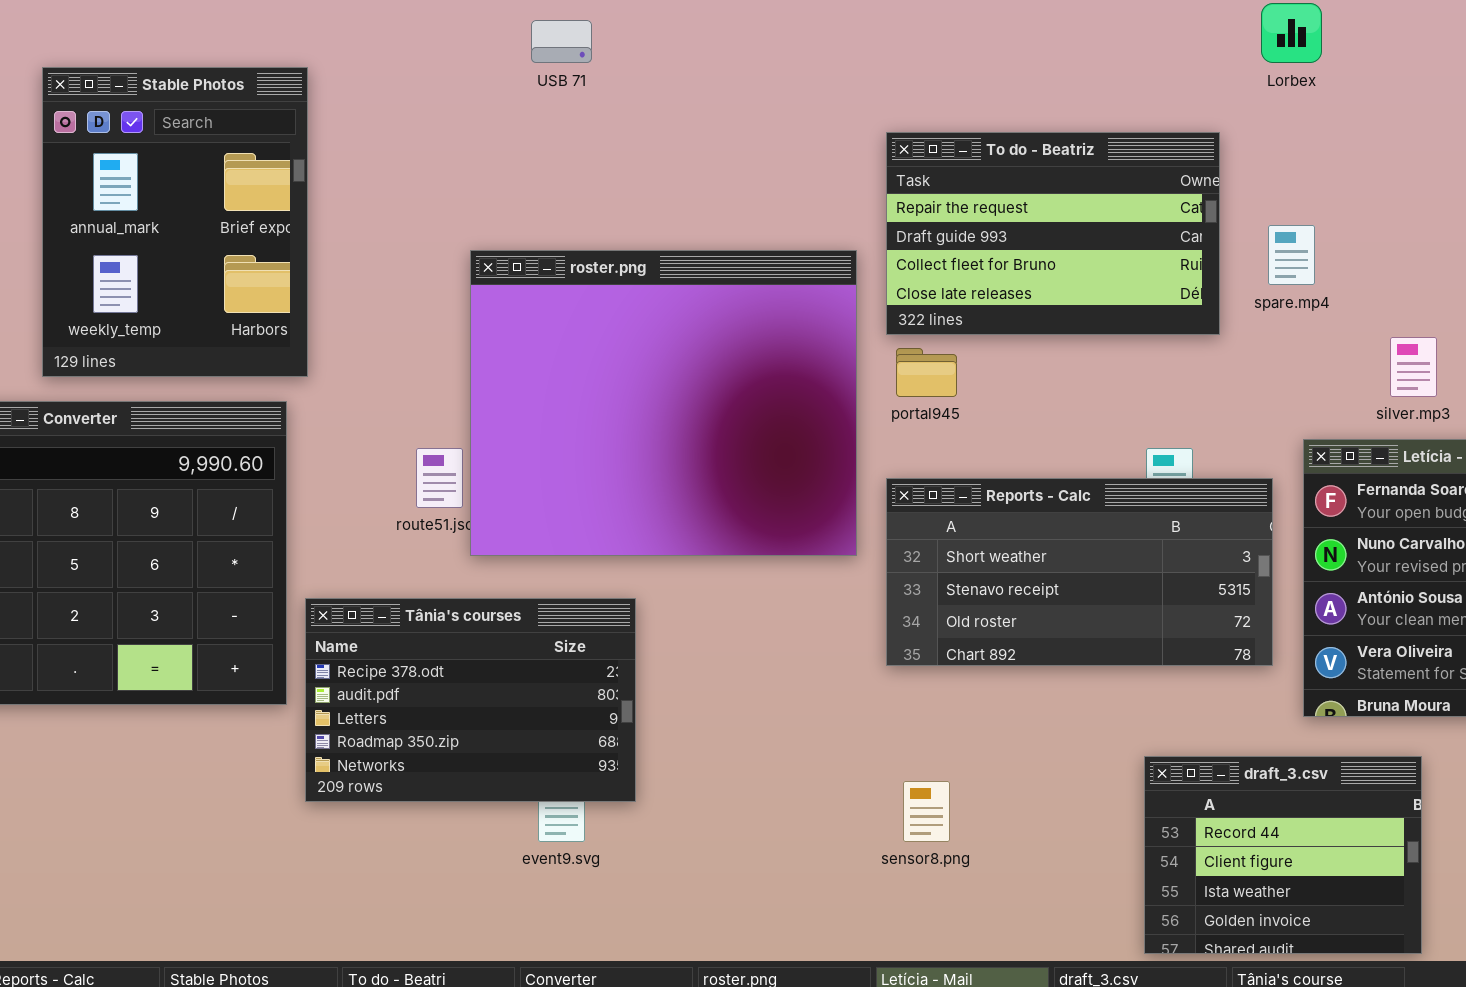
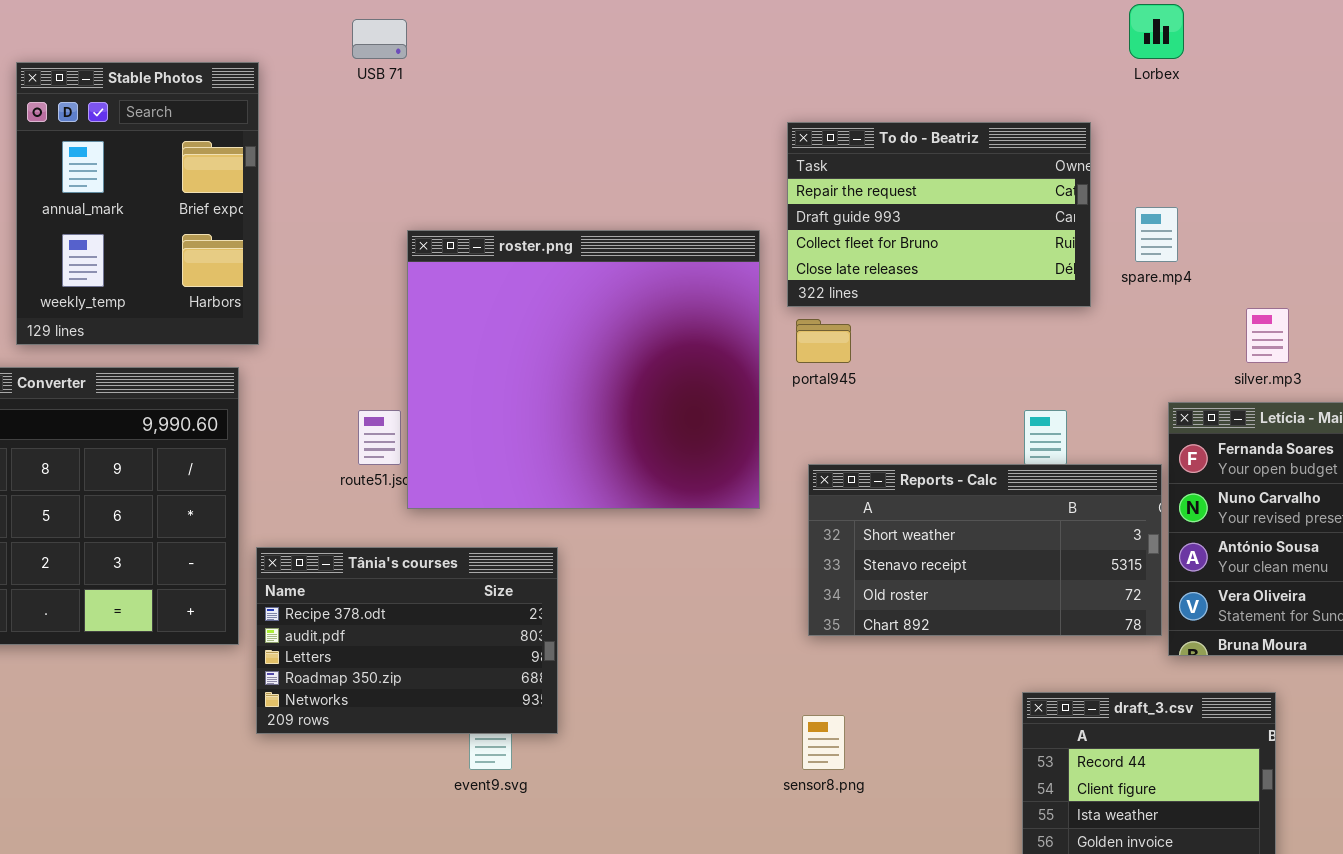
USB 71: [531,20,592,63] -> [352,19,407,59], moved
Reports - Calc: [886,478,1273,666] -> [808,464,1162,636], moved

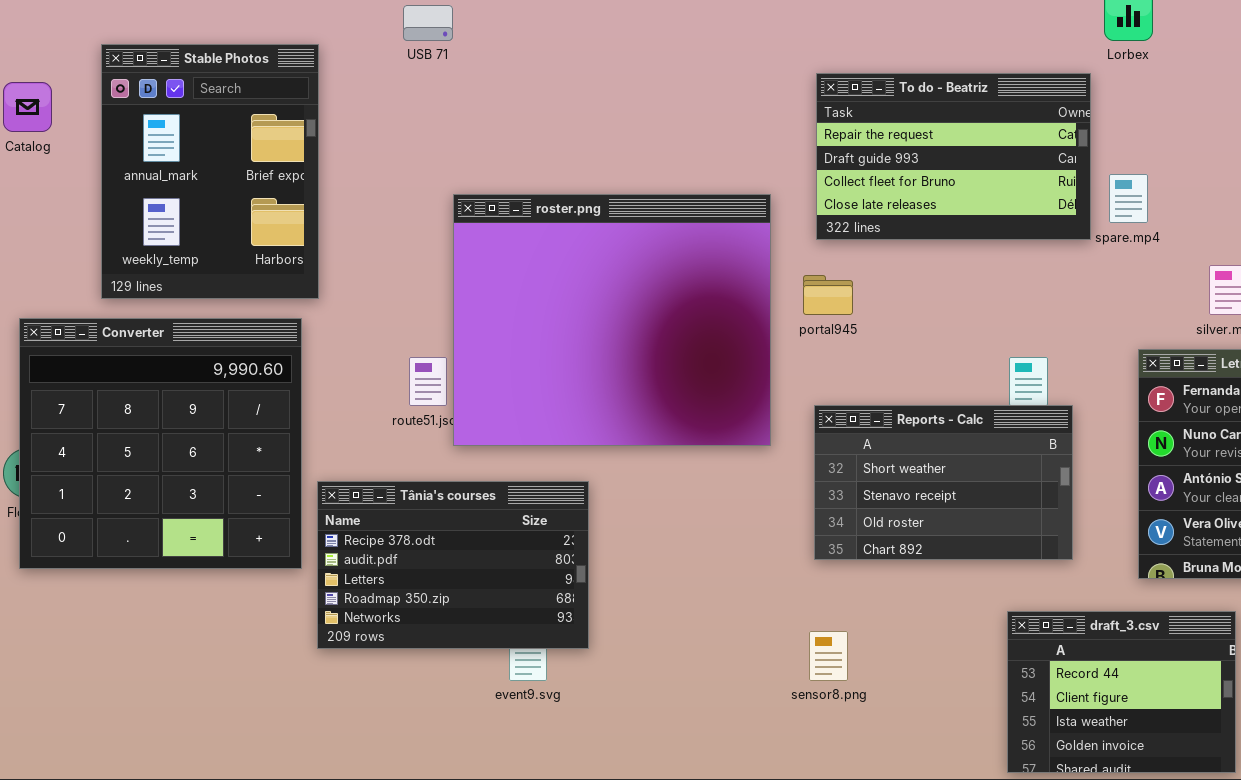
To do - Beatriz: [787,122,1091,307] -> [816,73,1091,240], moved
Reports - Calc: [808,464,1162,636] -> [814,405,1073,560], resized

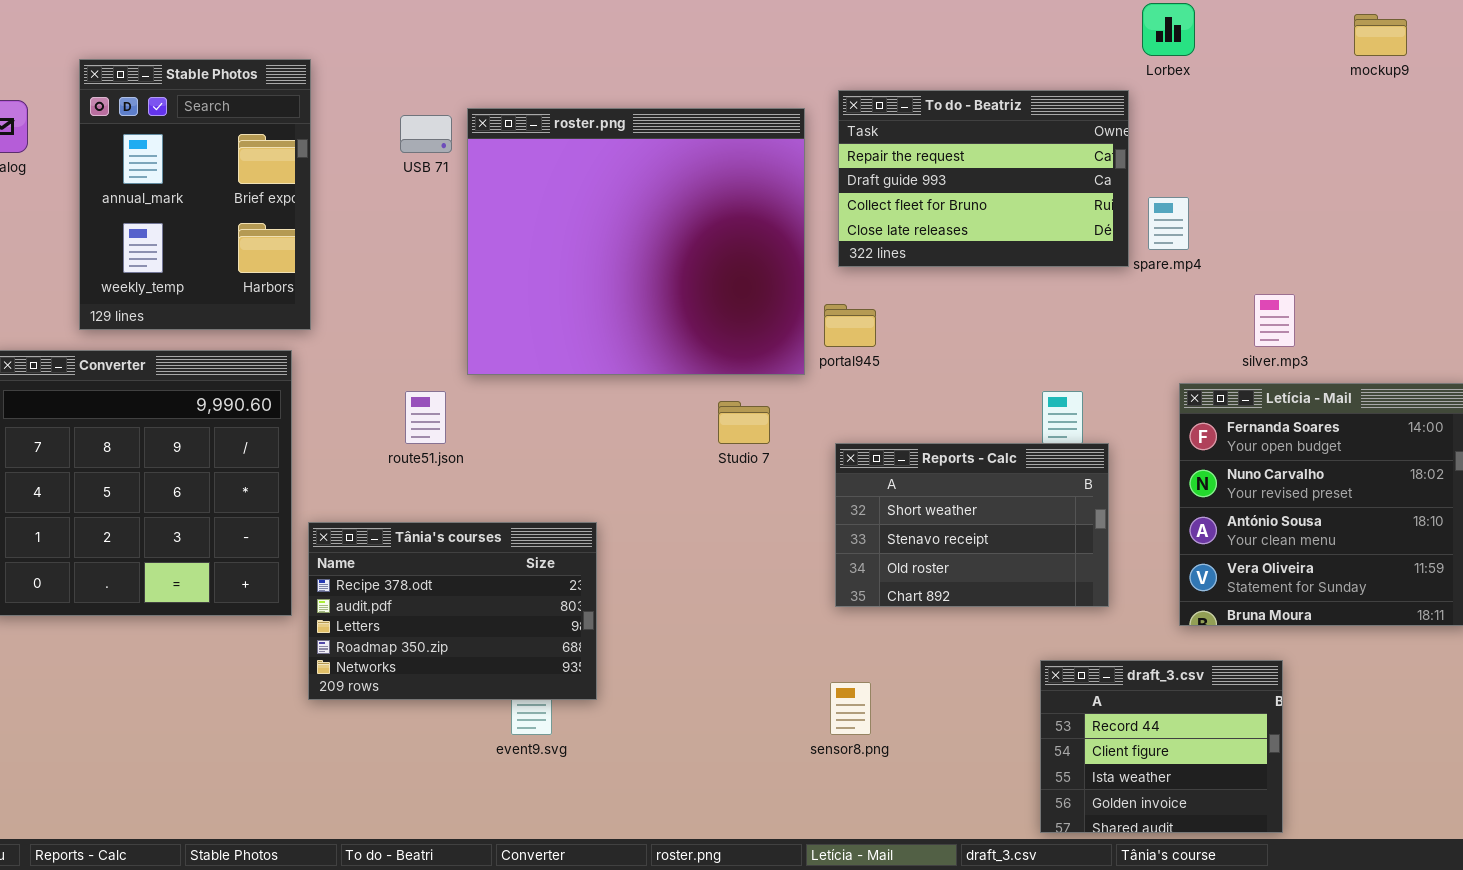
USB 71: [403,5,453,41] -> [400,115,452,153], moved
roster.png: [453,194,771,446] -> [467,108,805,375], moved

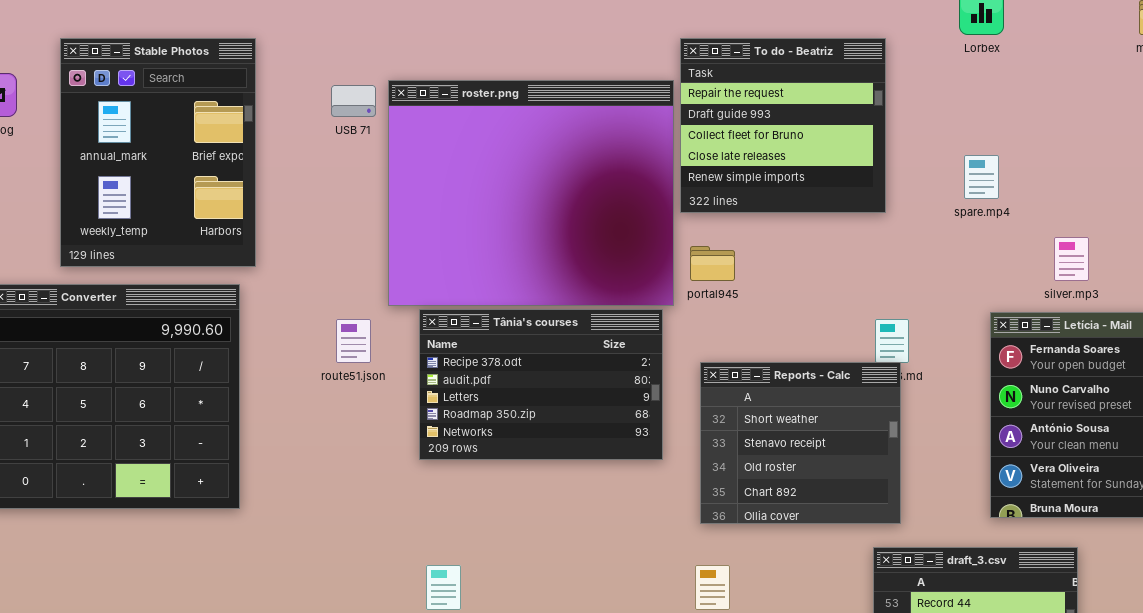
To do - Beatriz: [838,90,1129,267] -> [680,38,886,213], moved, resized
Reports - Calc: [835,443,1109,607] -> [700,362,901,524], resized
Tânia's courses: [308,522,597,700] -> [419,309,663,460], moved

